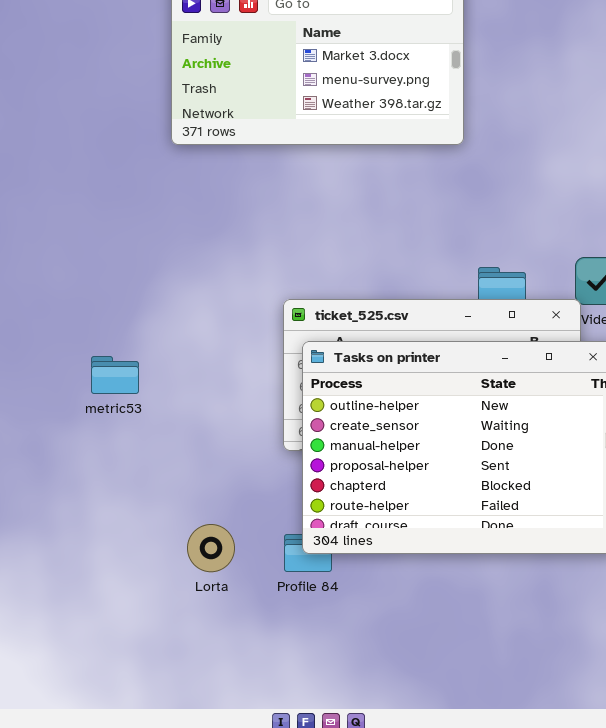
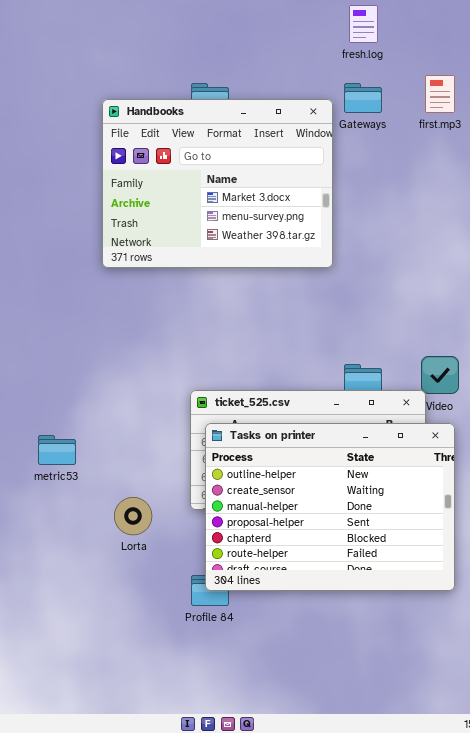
Lorta: [187,524,235,572] -> [114,497,152,535], moved

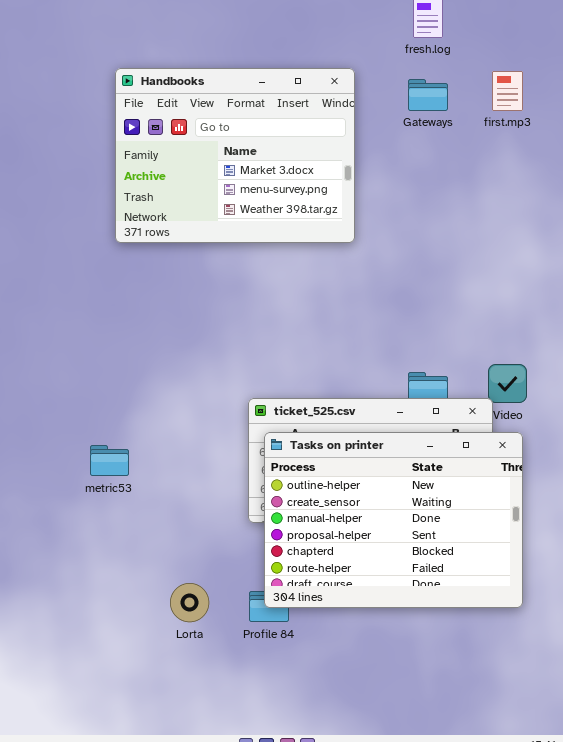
Handbooks: [102,99,333,268] -> [115,68,355,243], moved
Lorta: [114,497,152,535] -> [170,583,209,622], moved

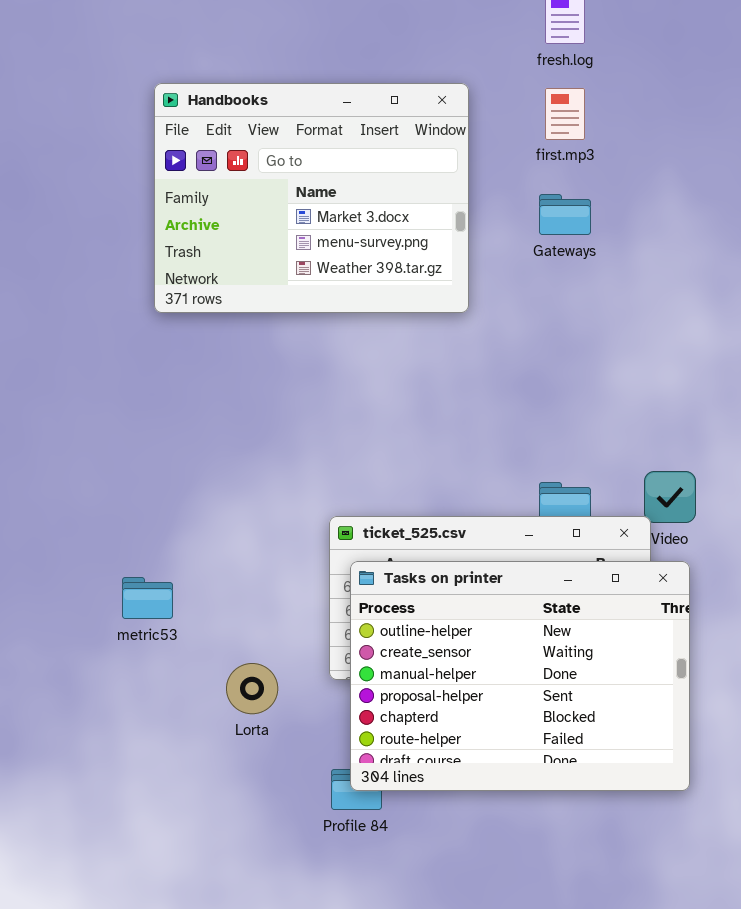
first.mp3: [492,71,523,111] -> [545,88,585,140], moved
Gateways: [408,79,448,111] -> [539,194,591,235], moved
Lorta: [170,583,209,622] -> [226,663,278,714], moved

